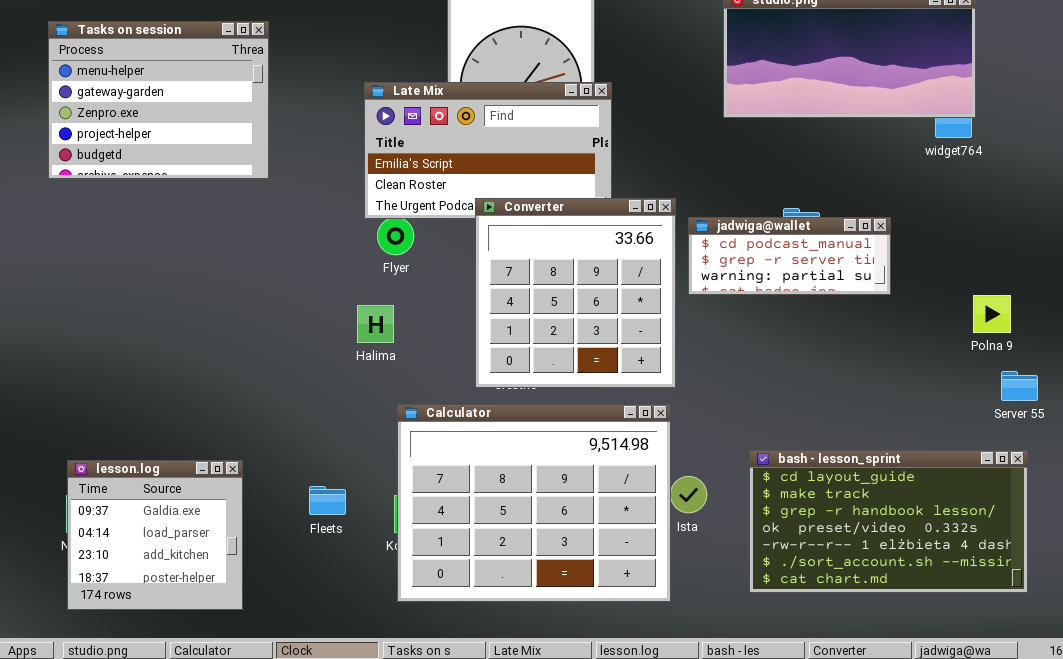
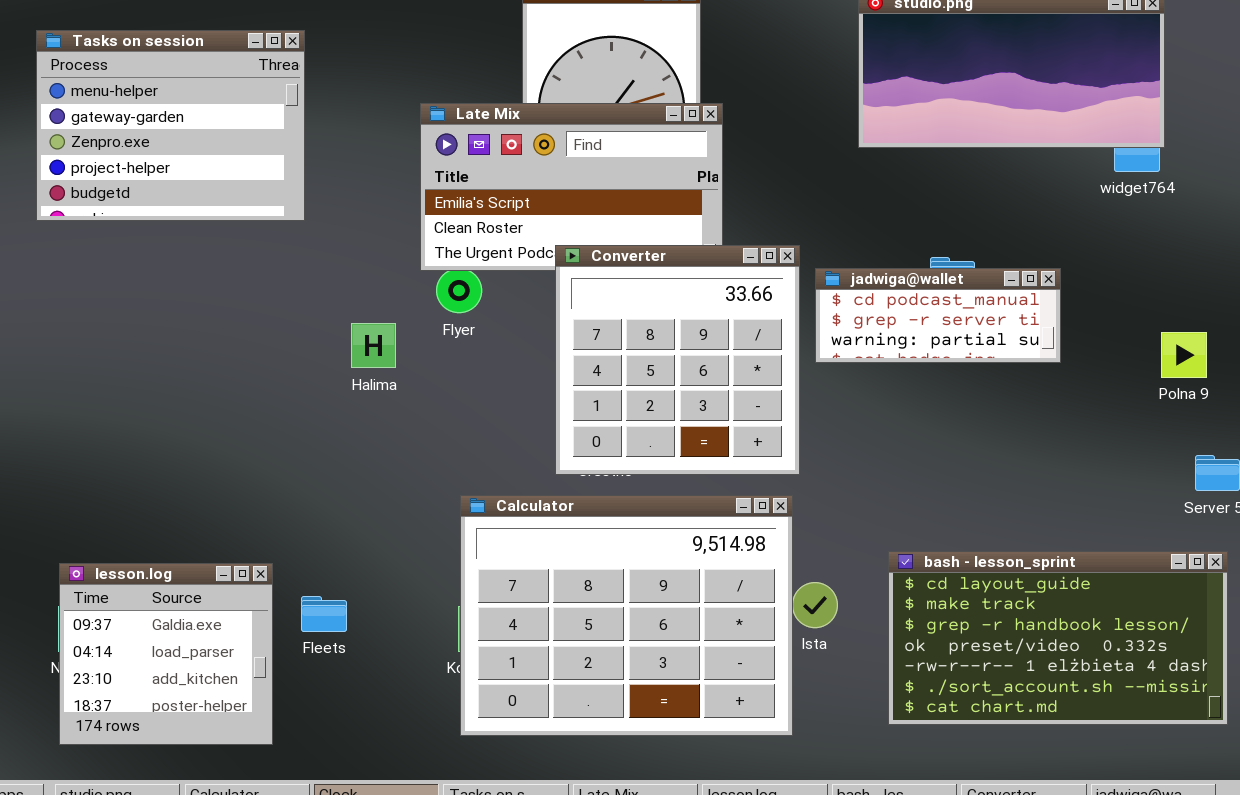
Polna 9: [973,295,1011,333] -> [1161,332,1207,378], moved
Halima: [357,305,394,343] -> [351,323,396,368], moved
Fleets: [309,486,346,515] -> [301,596,347,632], moved

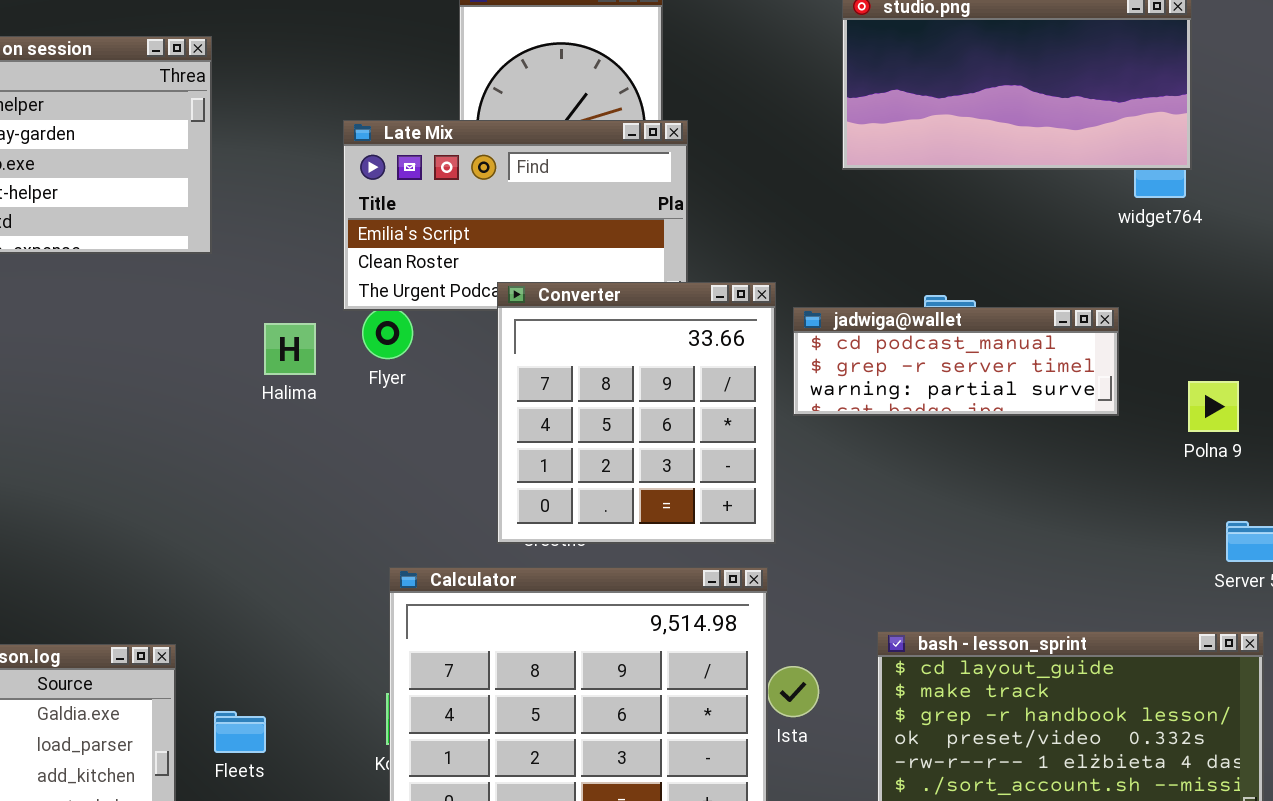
jadwiga@wallet: [815,268,1061,363] -> [793,307,1119,416], resized
Halima: [351,323,396,368] -> [264,323,316,375], moved
Fleets: [301,596,347,632] -> [214,711,266,753], moved

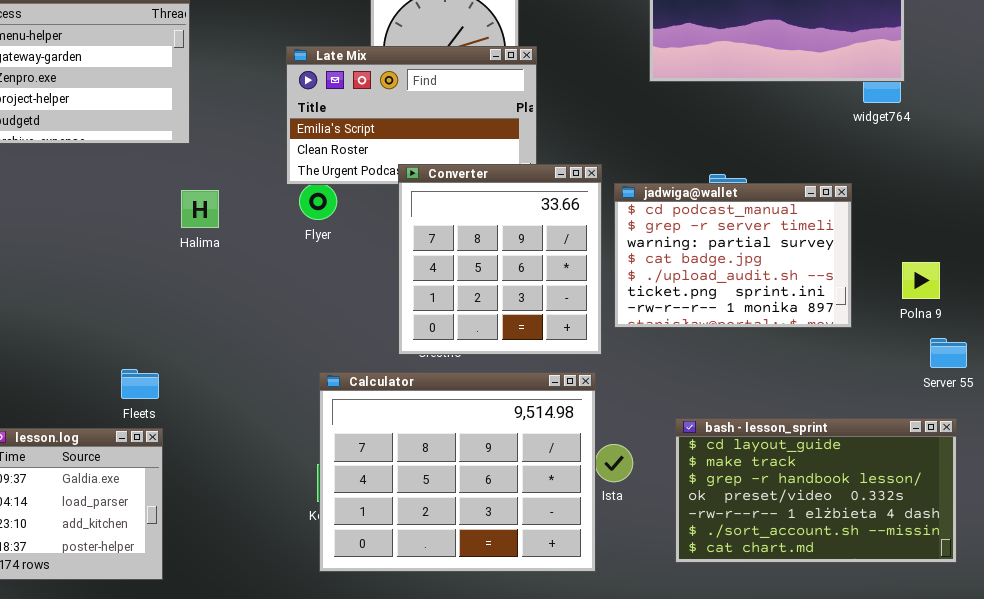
jadwiga@wallet: [793,307,1119,416] -> [614,183,852,328], resized
Halima: [264,323,316,375] -> [181,190,219,228], moved
Polna 9: [1188,381,1239,432] -> [902,262,940,299], moved
Fleets: [214,711,266,753] -> [121,369,159,399], moved

